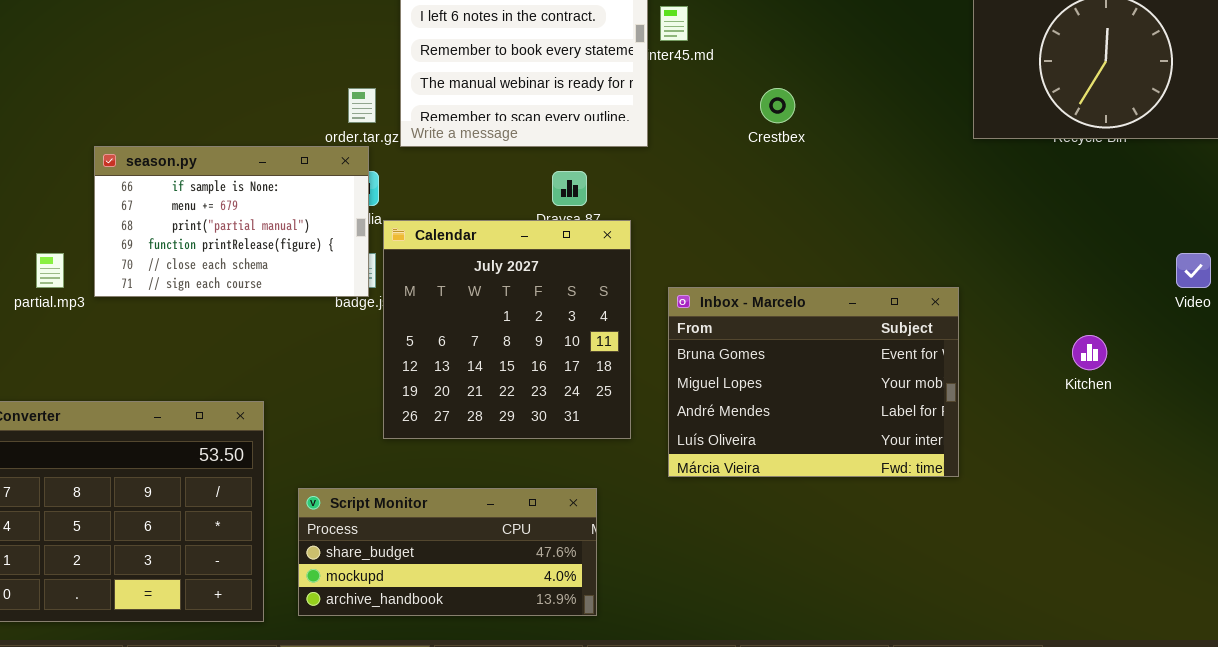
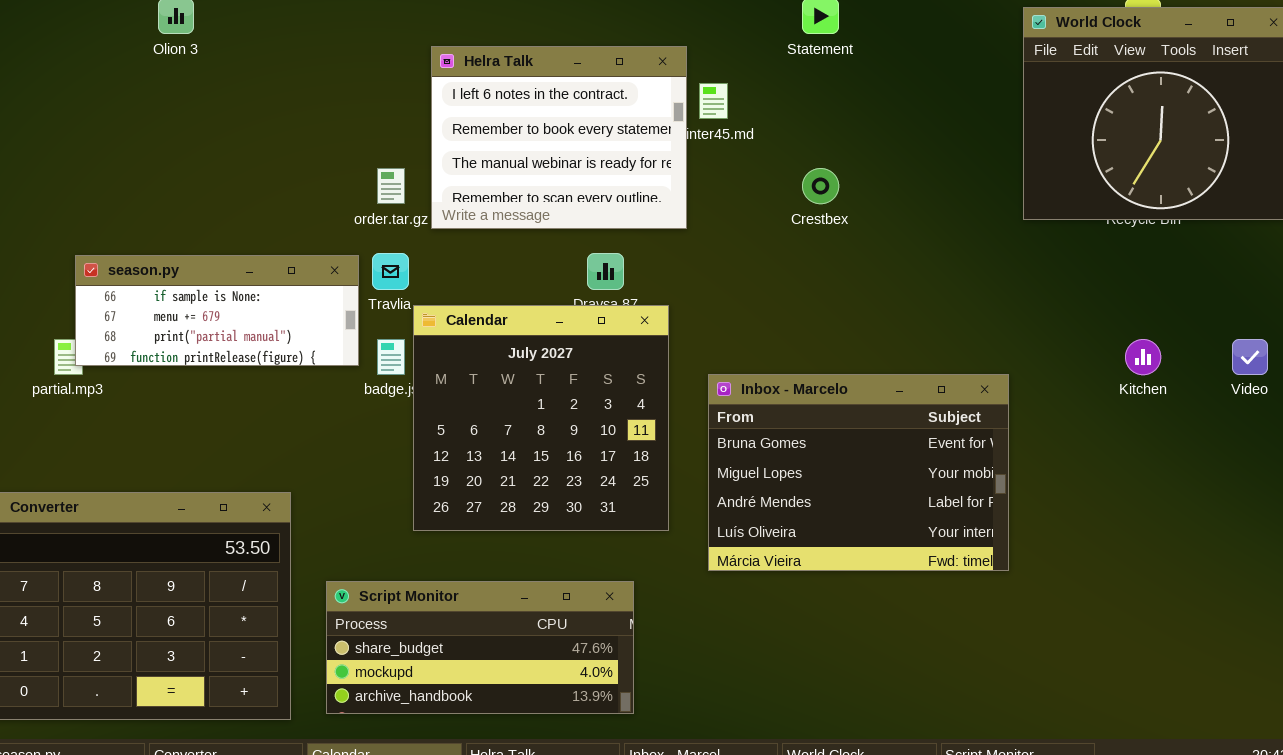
season.py: [94,146,369,297] -> [75,255,359,366], moved, resized
Kitchen: [1072,335,1107,370] -> [1125,339,1161,375], moved

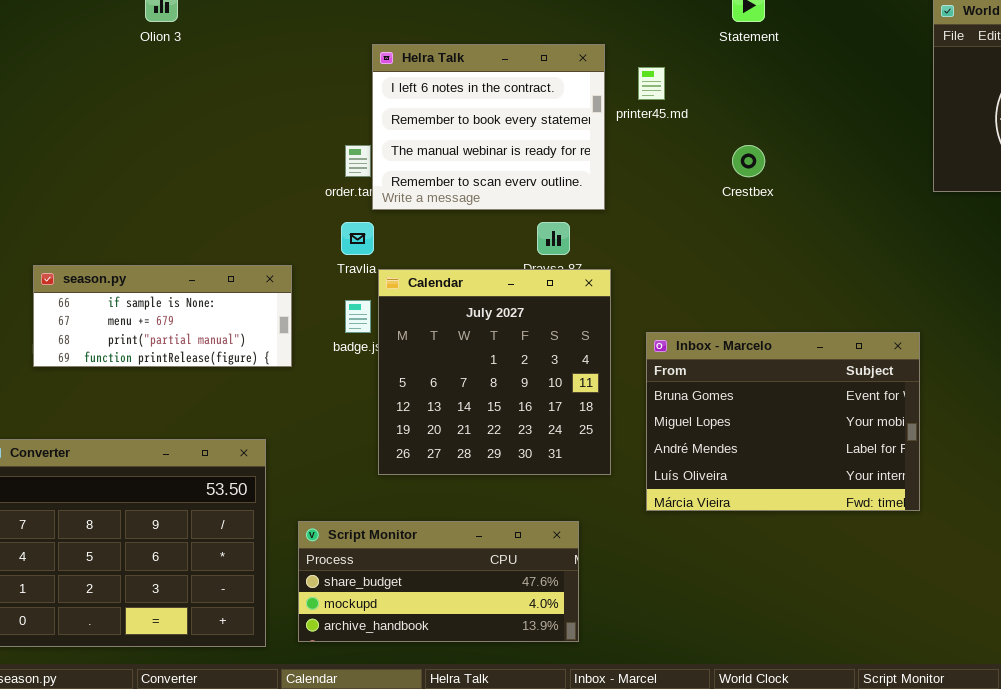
Helra Talk: [431,46,687,229] -> [372,44,605,210], moved
season.py: [75,255,359,366] -> [33,265,292,367], moved

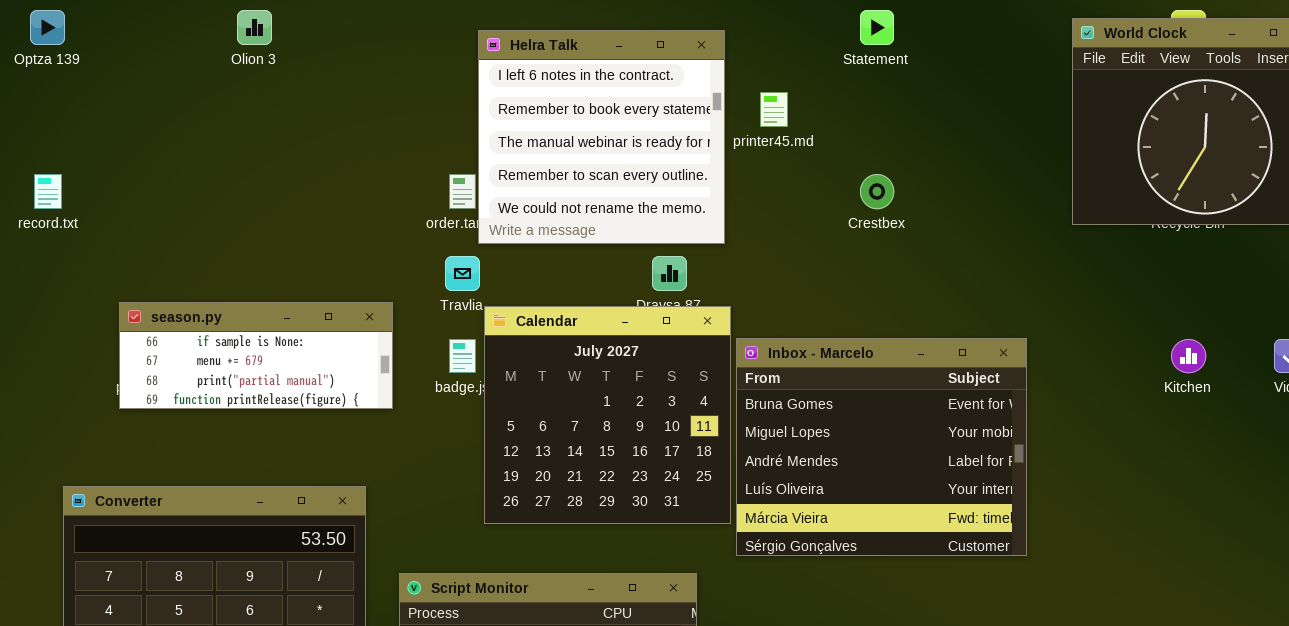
Helra Talk: [372,44,605,210] -> [478,30,725,244], resized
Inbox - Marcelo: [646,332,920,511] -> [736,338,1027,556], moved, resized

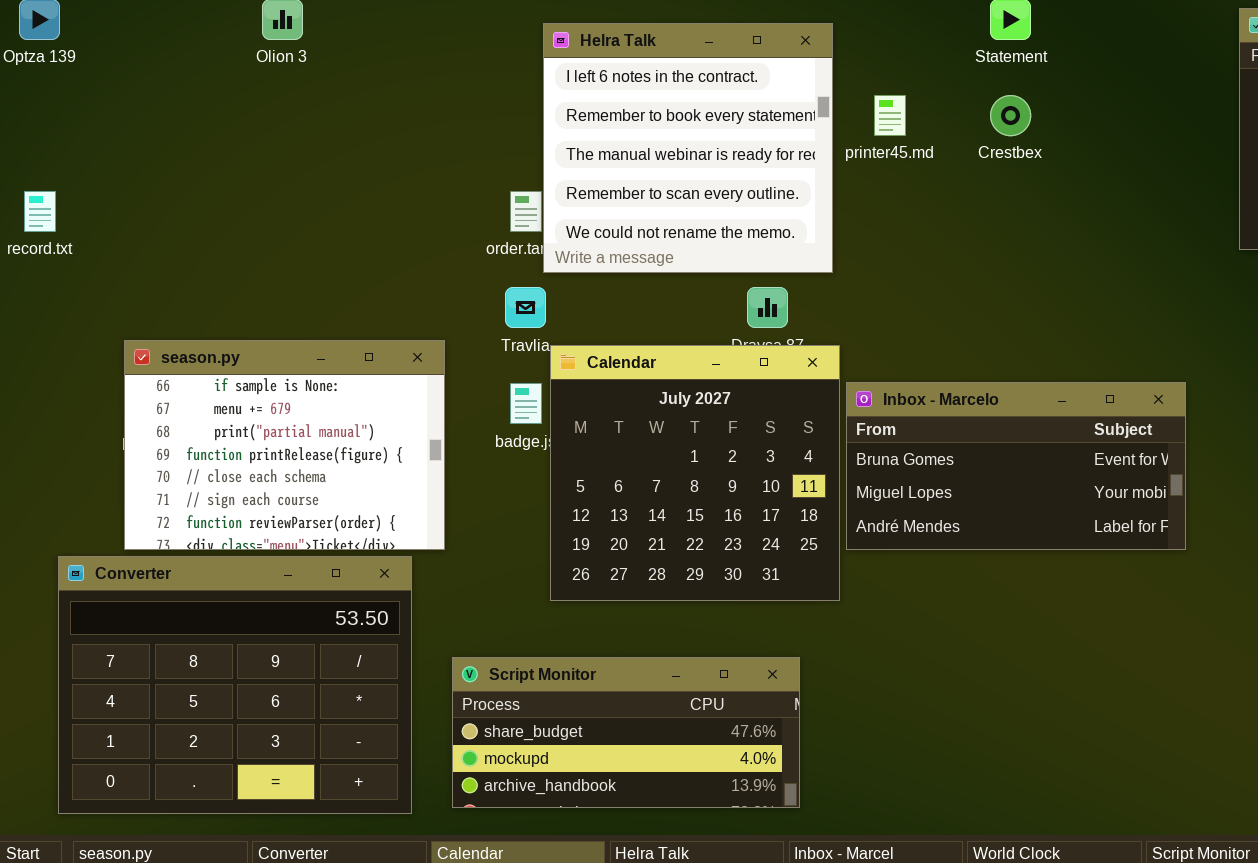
Crestbex: [860,174,894,209] -> [990,95,1031,136], moved
season.py: [119,302,393,409] -> [124,340,445,550], resized
Inbox - Marcelo: [736,338,1027,556] -> [846,382,1186,550], resized

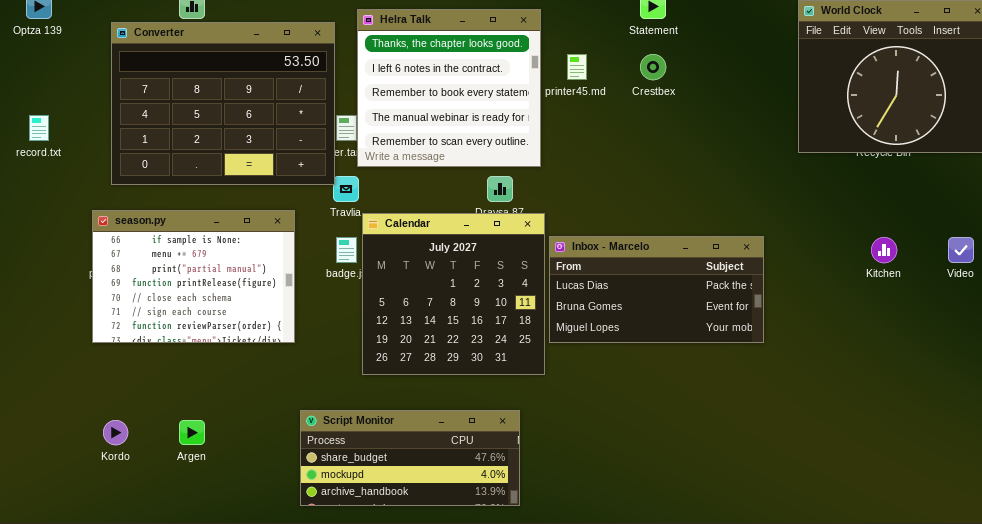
Helra Talk: [543,23,833,273] -> [357,9,541,167], scrolled up 1 row
Inbox - Marcelo: [846,382,1186,550] -> [549,236,764,343], scrolled up 1 row
Converter: [58,556,412,814] -> [111,22,335,185], moved

